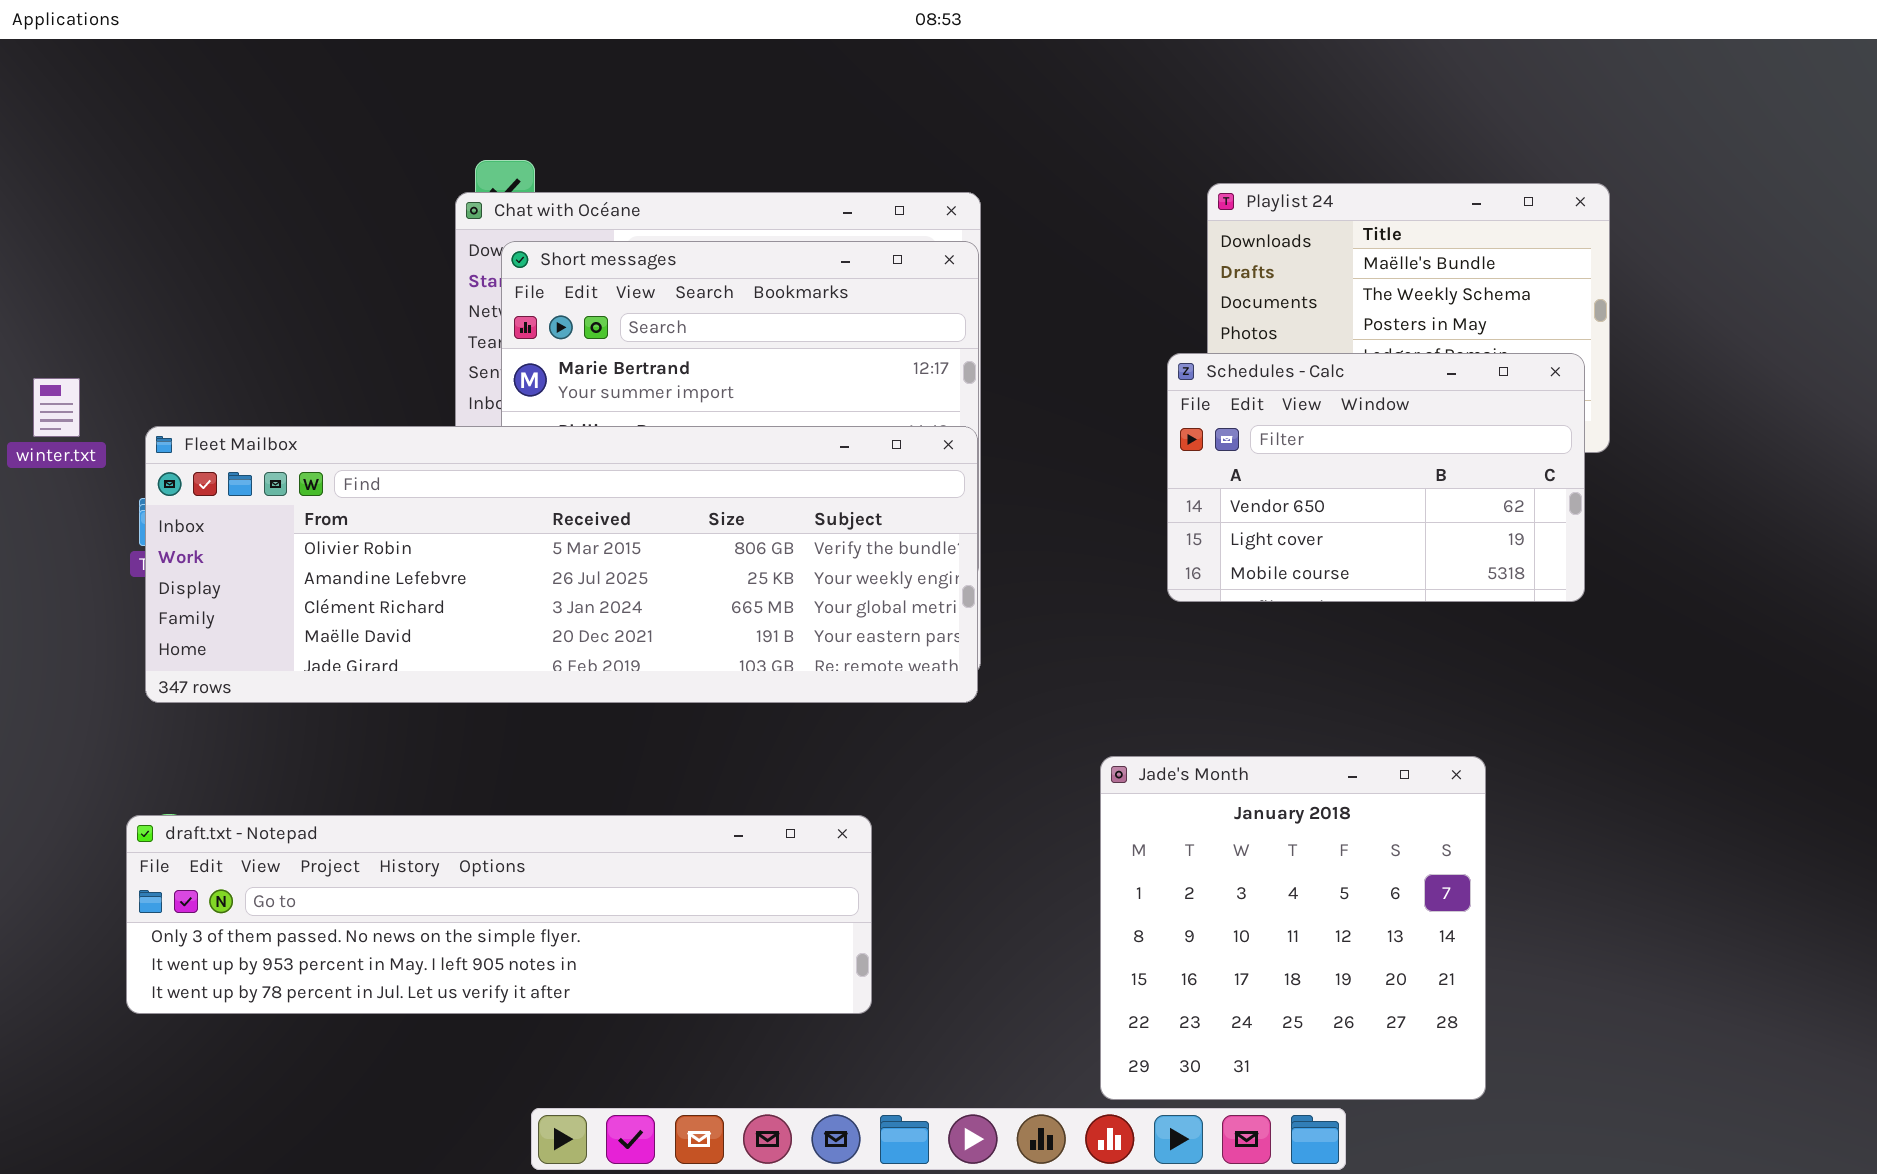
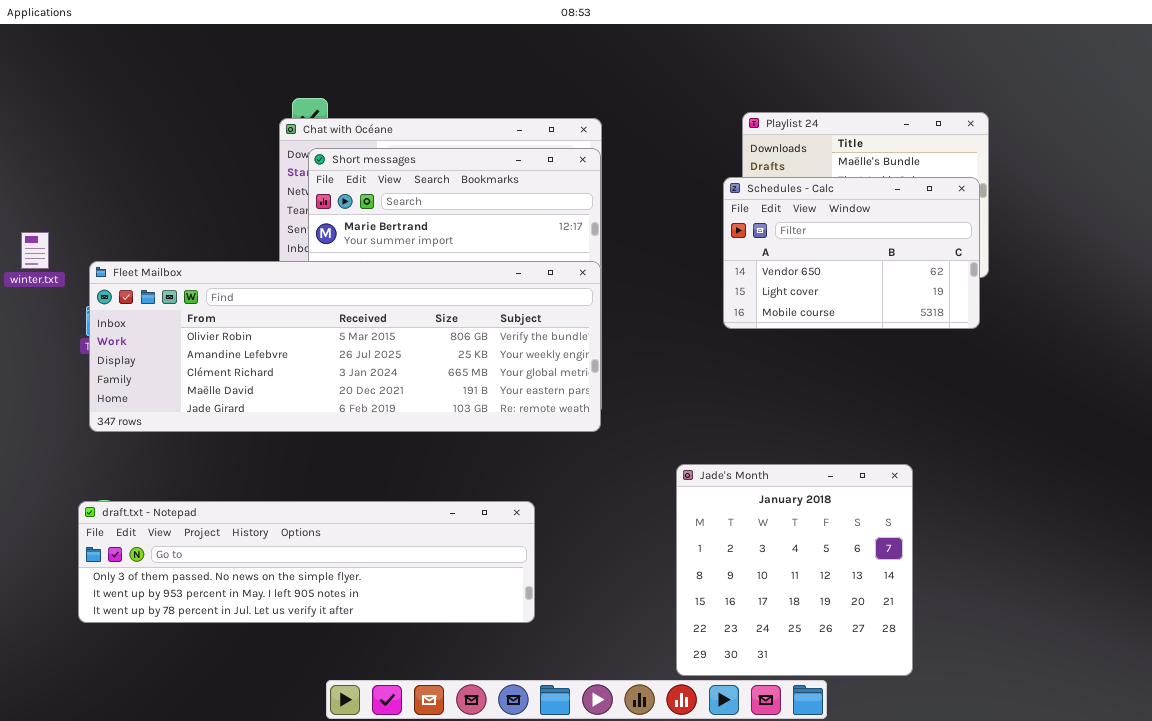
Schedules - Calc: [1167,353,1585,602] -> [723,177,980,329], moved

